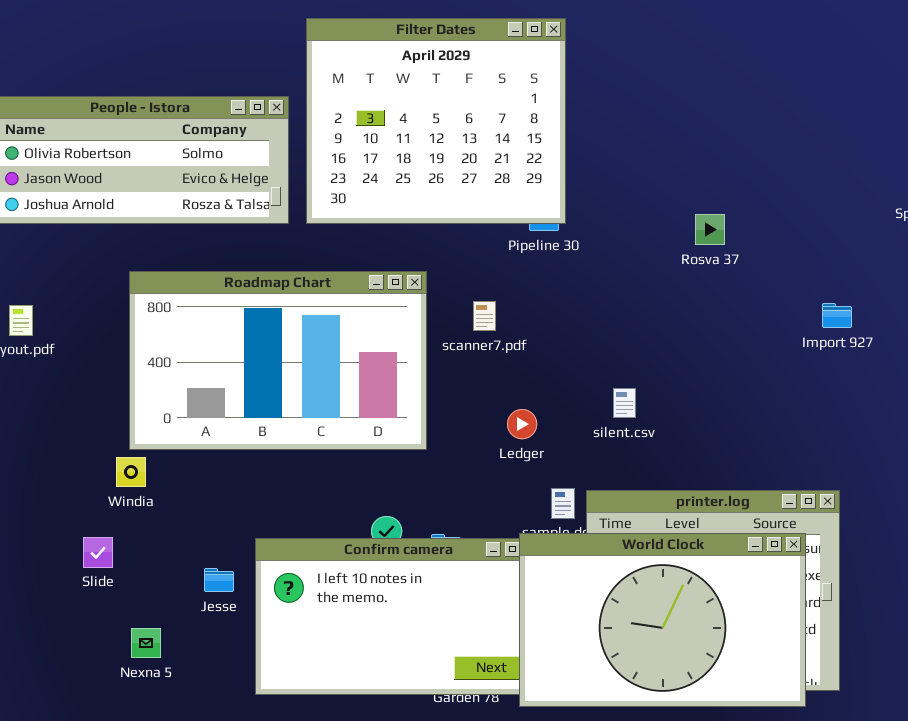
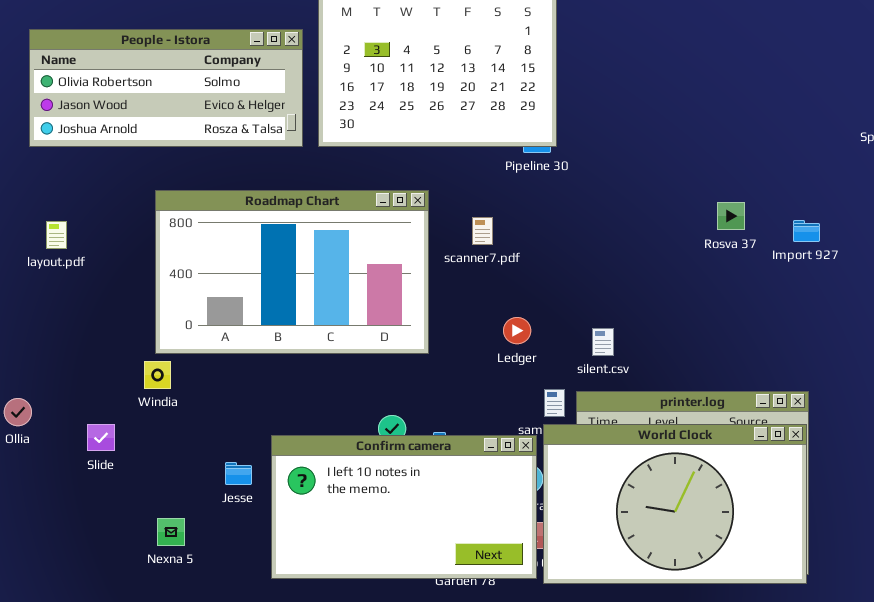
Rosva 37: [695,214,725,245] -> [717,202,745,230], moved
silent.csv: [613,388,636,418] -> [592,328,614,356], moved
World Clock: [519,533,806,707] -> [543,424,807,584], moved
Slide: [83,537,113,568] -> [87,424,115,451], moved

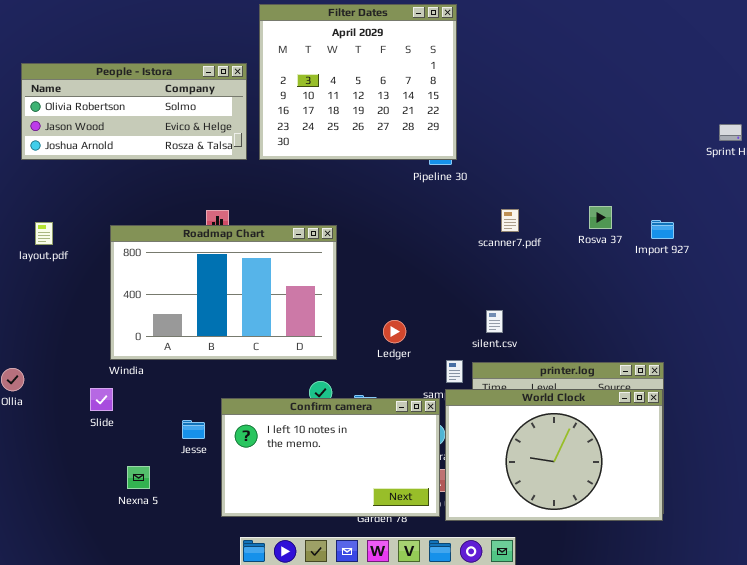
Roadmap Chart: [155,190,429,354] -> [110,225,337,360], moved
scanner7.pdf: [472,217,493,245] -> [501,209,519,232], moved
Ledger: [503,317,531,344] -> [383,320,406,343], moved
Slide: [87,424,115,451] -> [90,388,113,411], moved

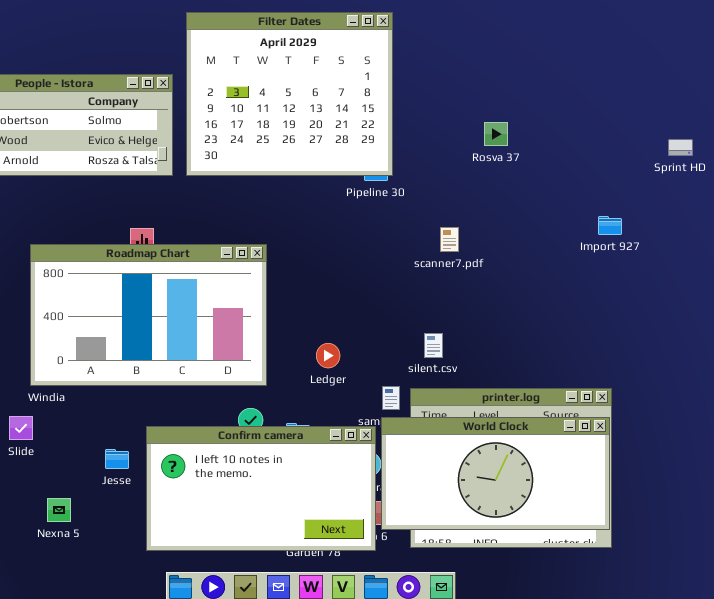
Rosva 37: [589,206,612,229] -> [484,122,508,146], moved
Import 927: [651,220,674,239] -> [598,216,622,235], moved
World Clock: [445,389,663,521] -> [381,417,610,530], resized

